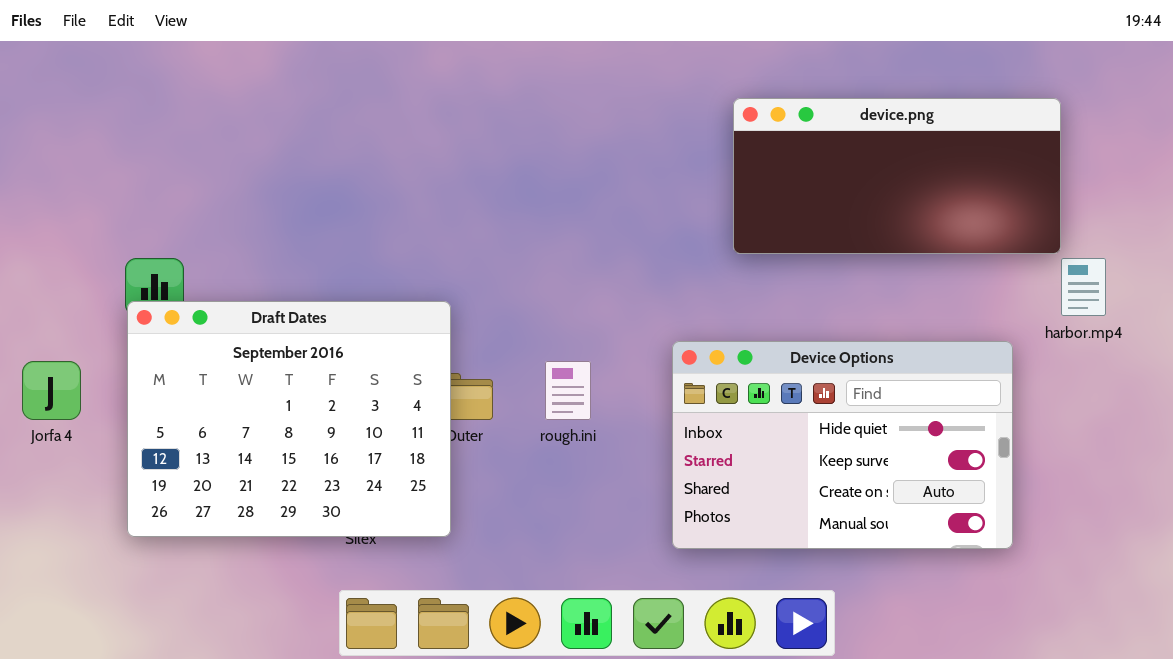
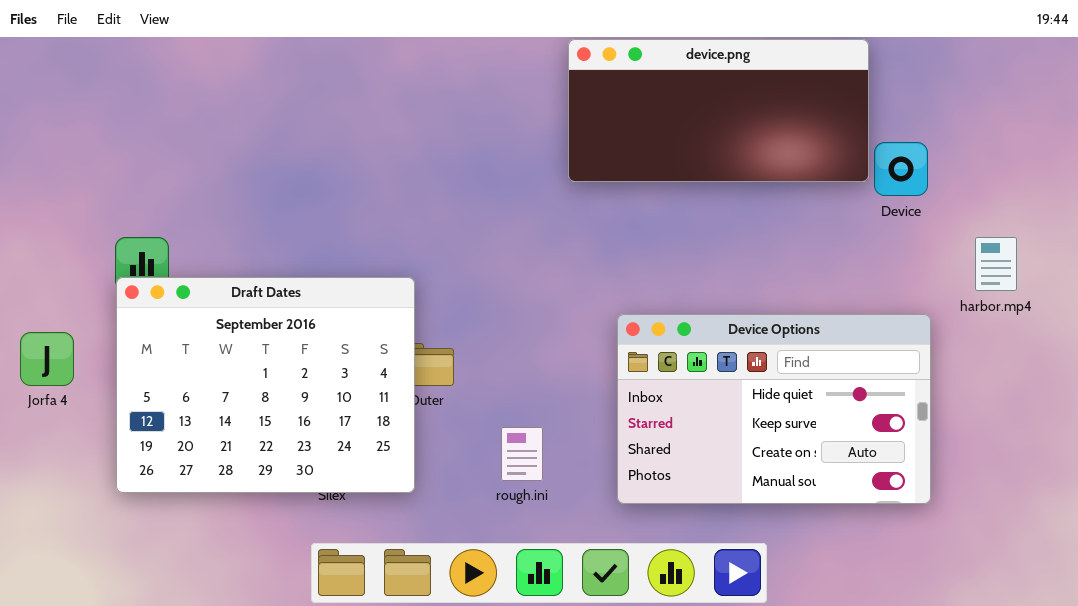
device.png: [733,98,1061,254] -> [568,39,869,182], moved
rough.ini: [545,361,591,420] -> [501,427,543,481], moved

